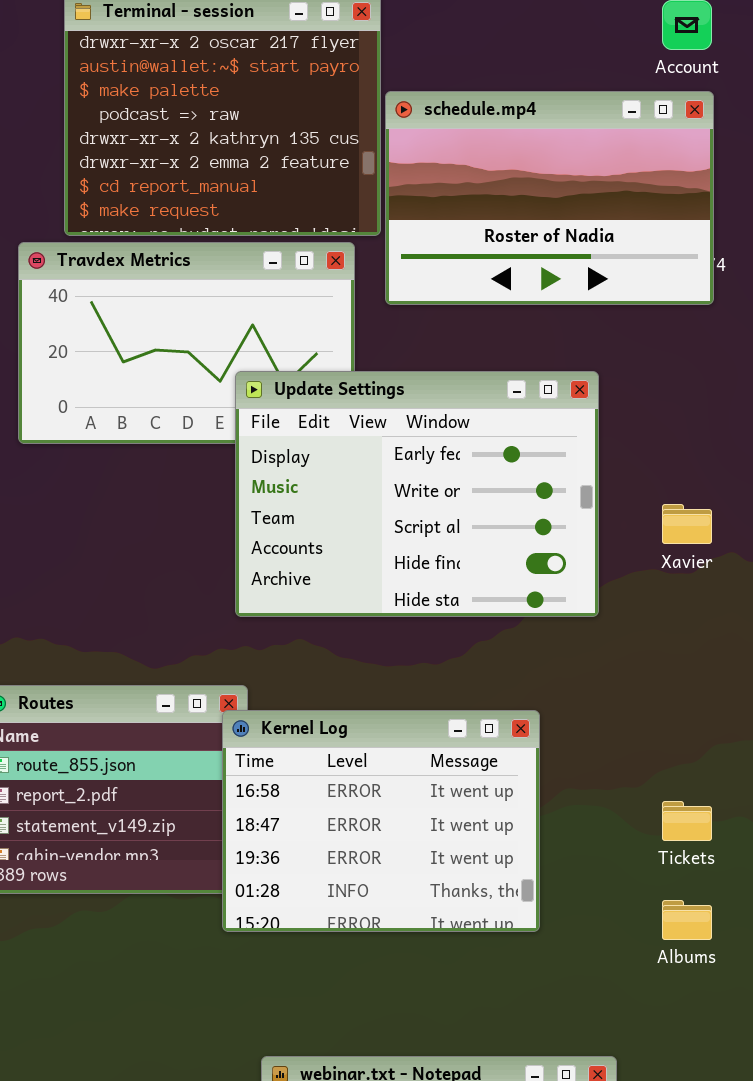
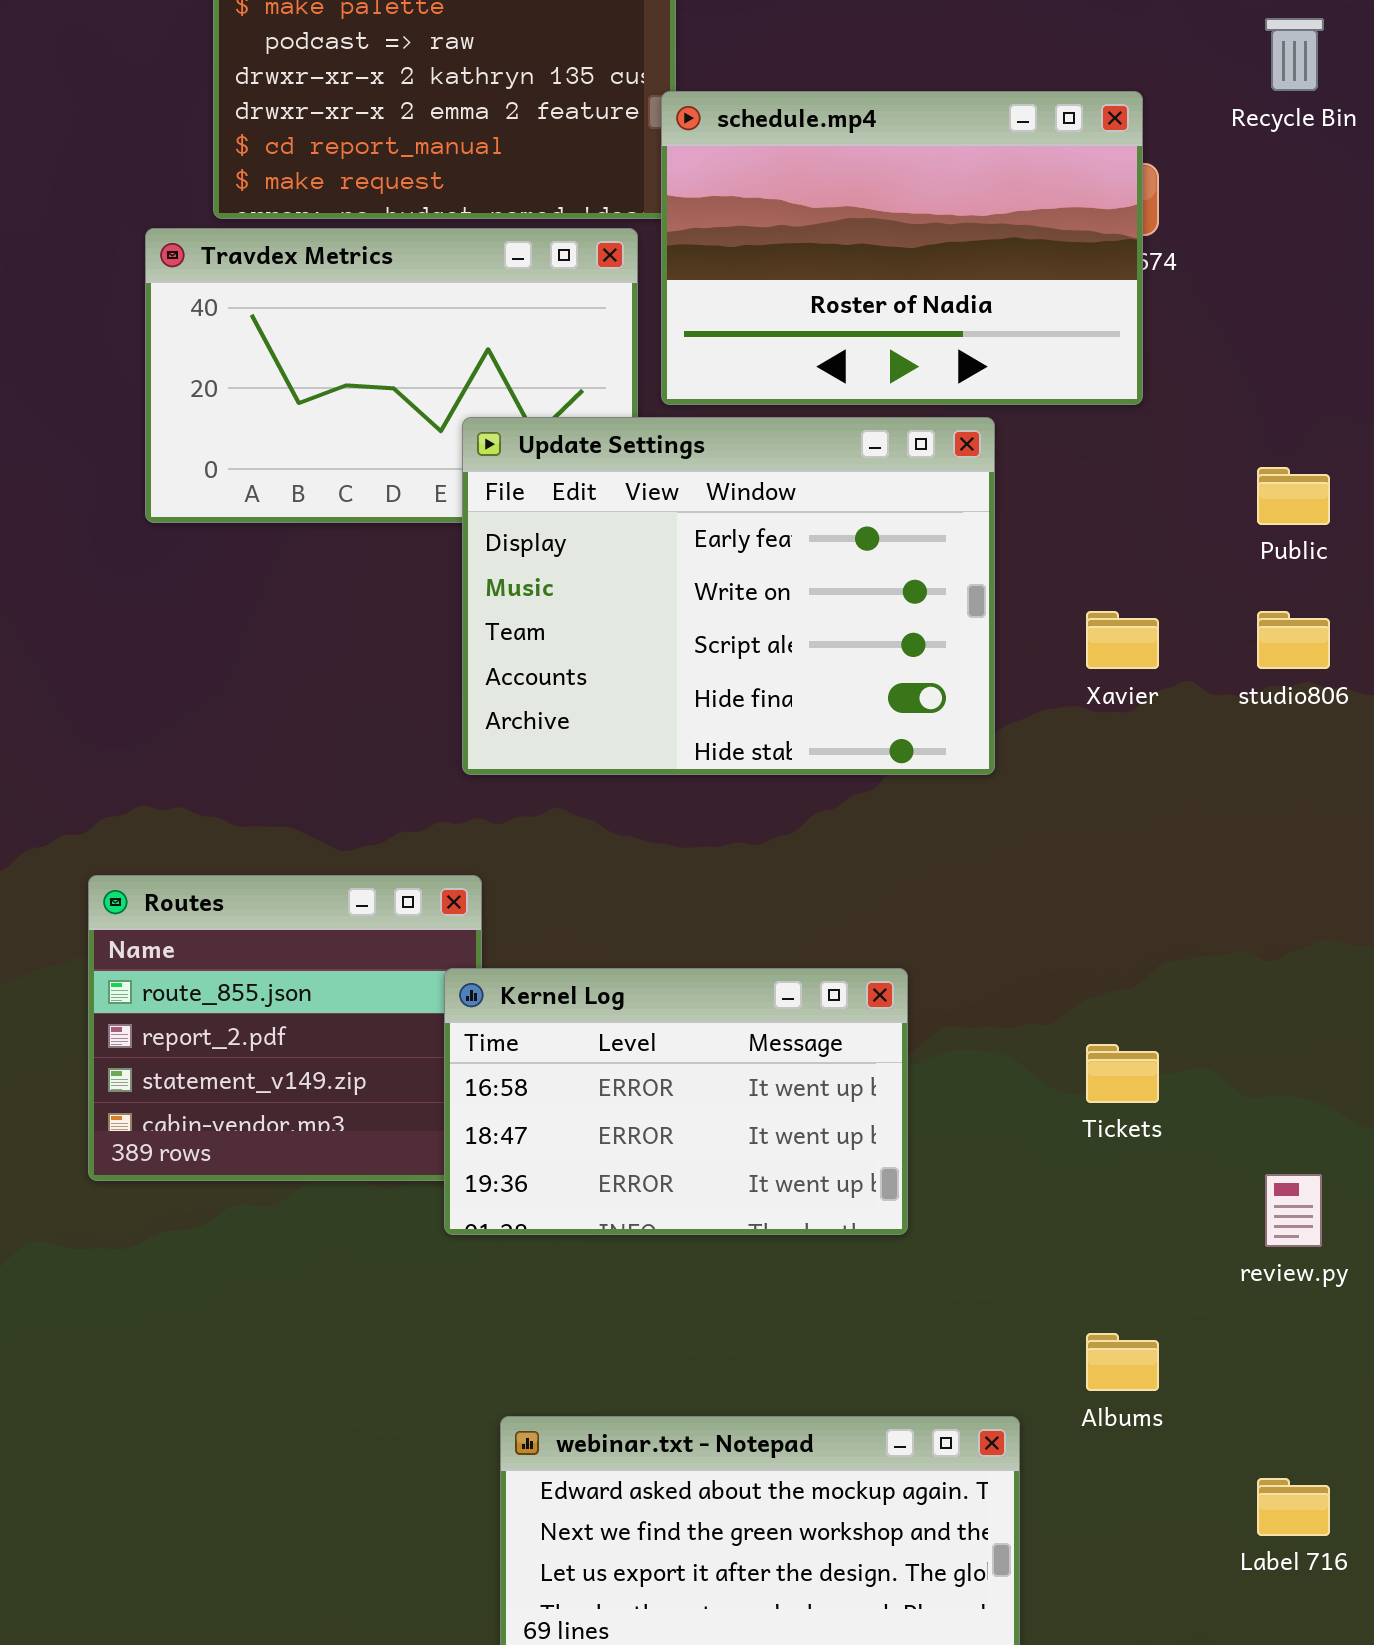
schedule.mp4: [385,91,714,305] -> [661,91,1143,405], moved
Kernel Log: [222,710,540,932] -> [444,968,908,1235], resized
Albums: [662,900,712,940] -> [1086,1333,1159,1391], moved

